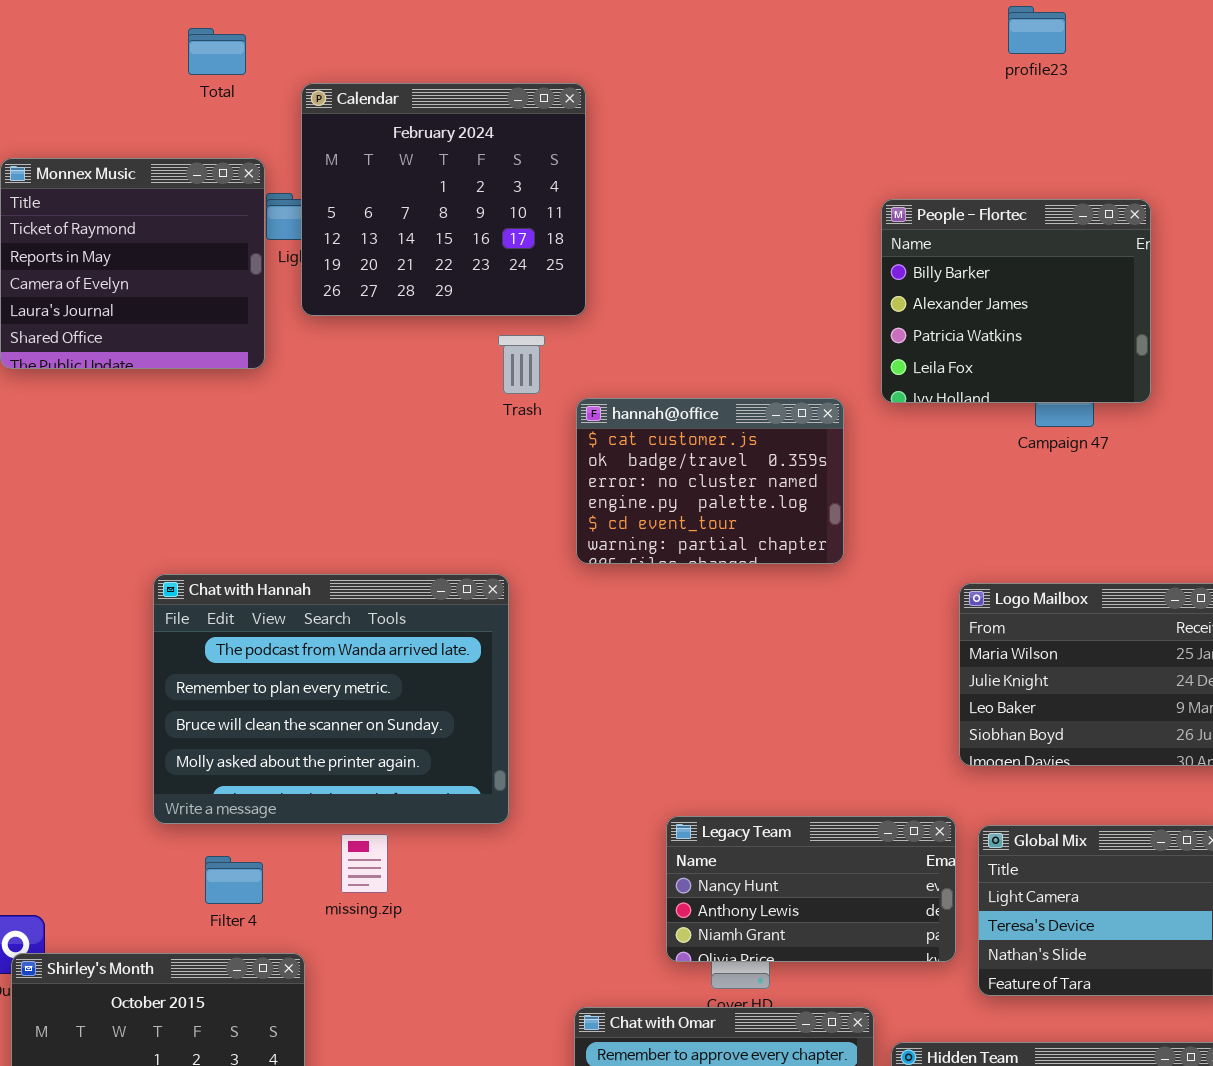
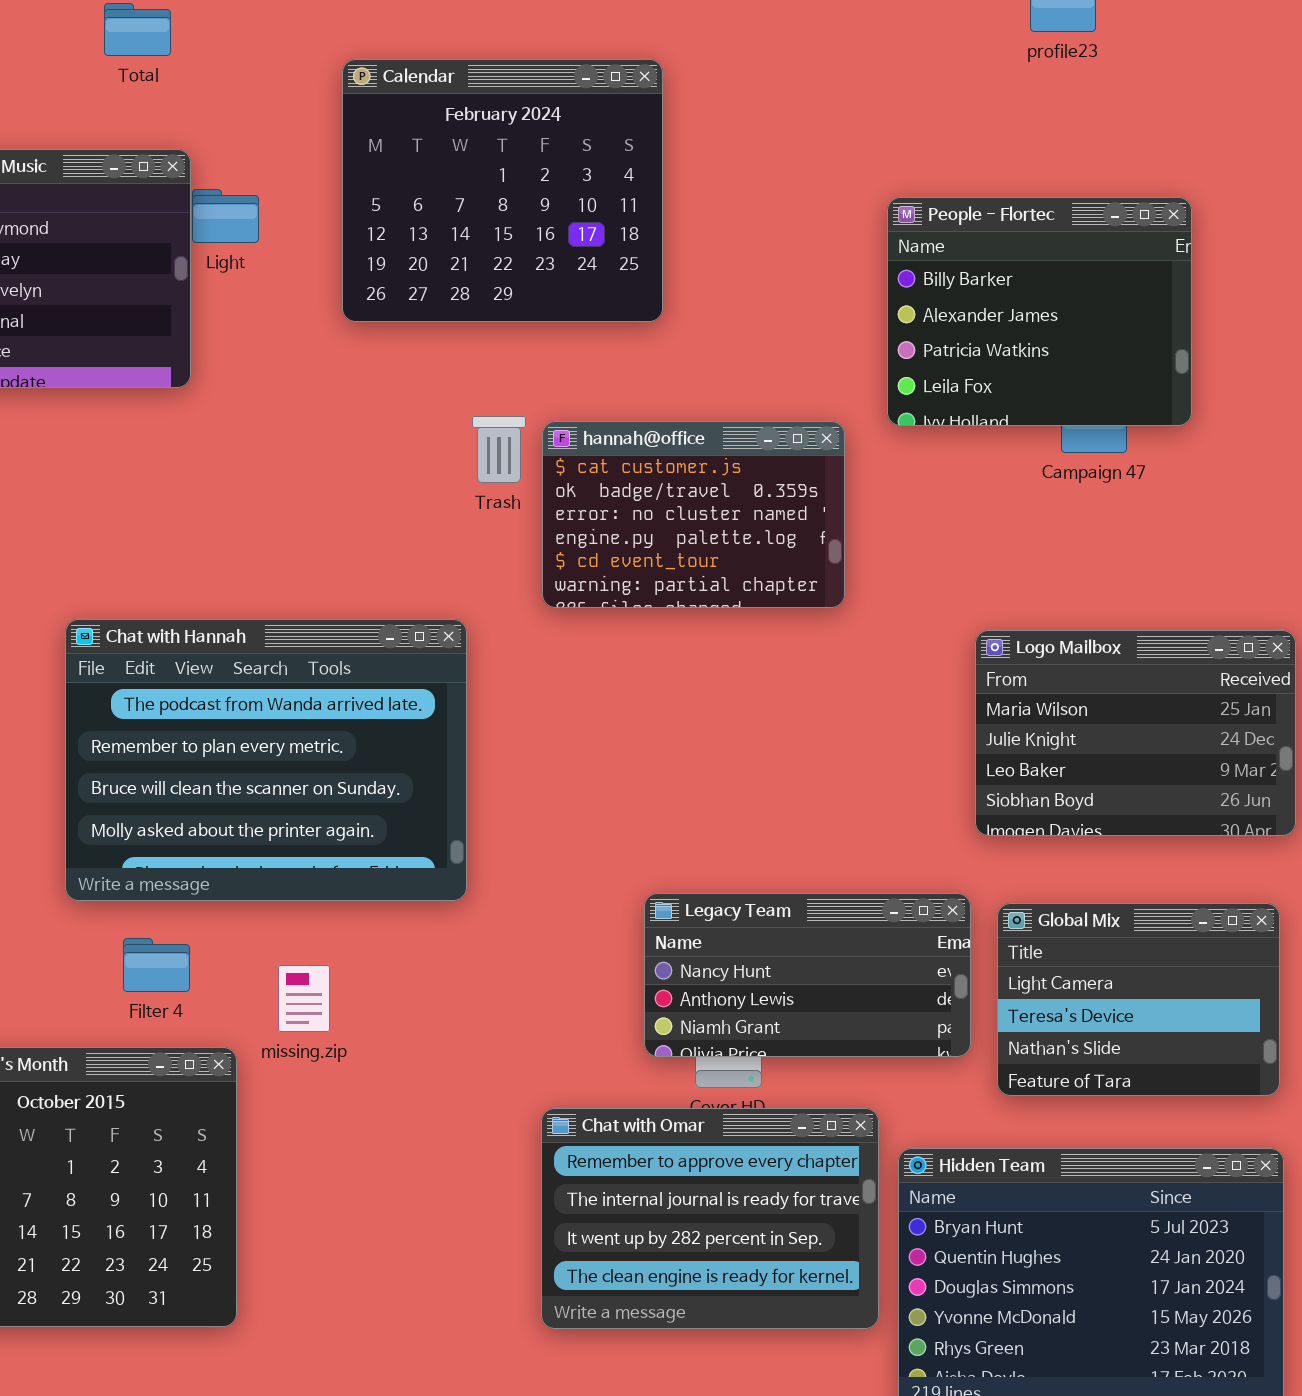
Calendar: [301,83,586,316] -> [342,59,663,322], moved
Trash: [498,335,545,394] -> [472,416,526,483], moved
missing.zip: [341,834,388,893] -> [278,965,330,1032], moved

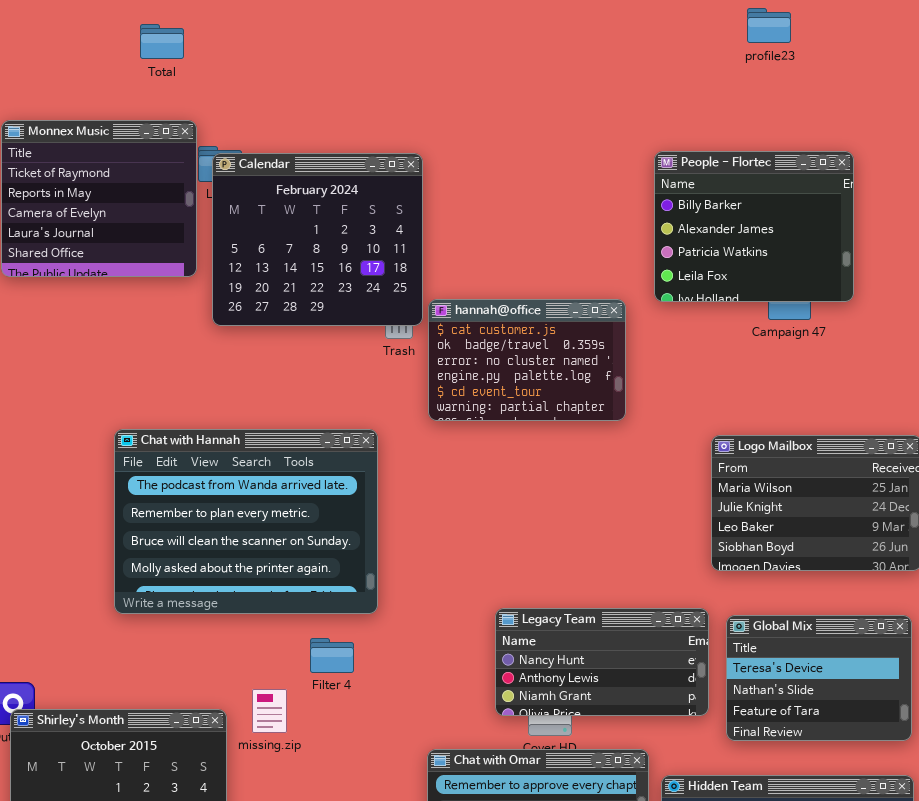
Calendar: [342,59,663,322] -> [212,153,423,326], moved
Global Mix: [997,903,1280,1096] -> [726,615,912,741], scrolled down 1 row
Filter 4: [123,938,190,992] -> [310,638,354,673], moved
missing.zip: [278,965,330,1032] -> [252,689,287,733], moved

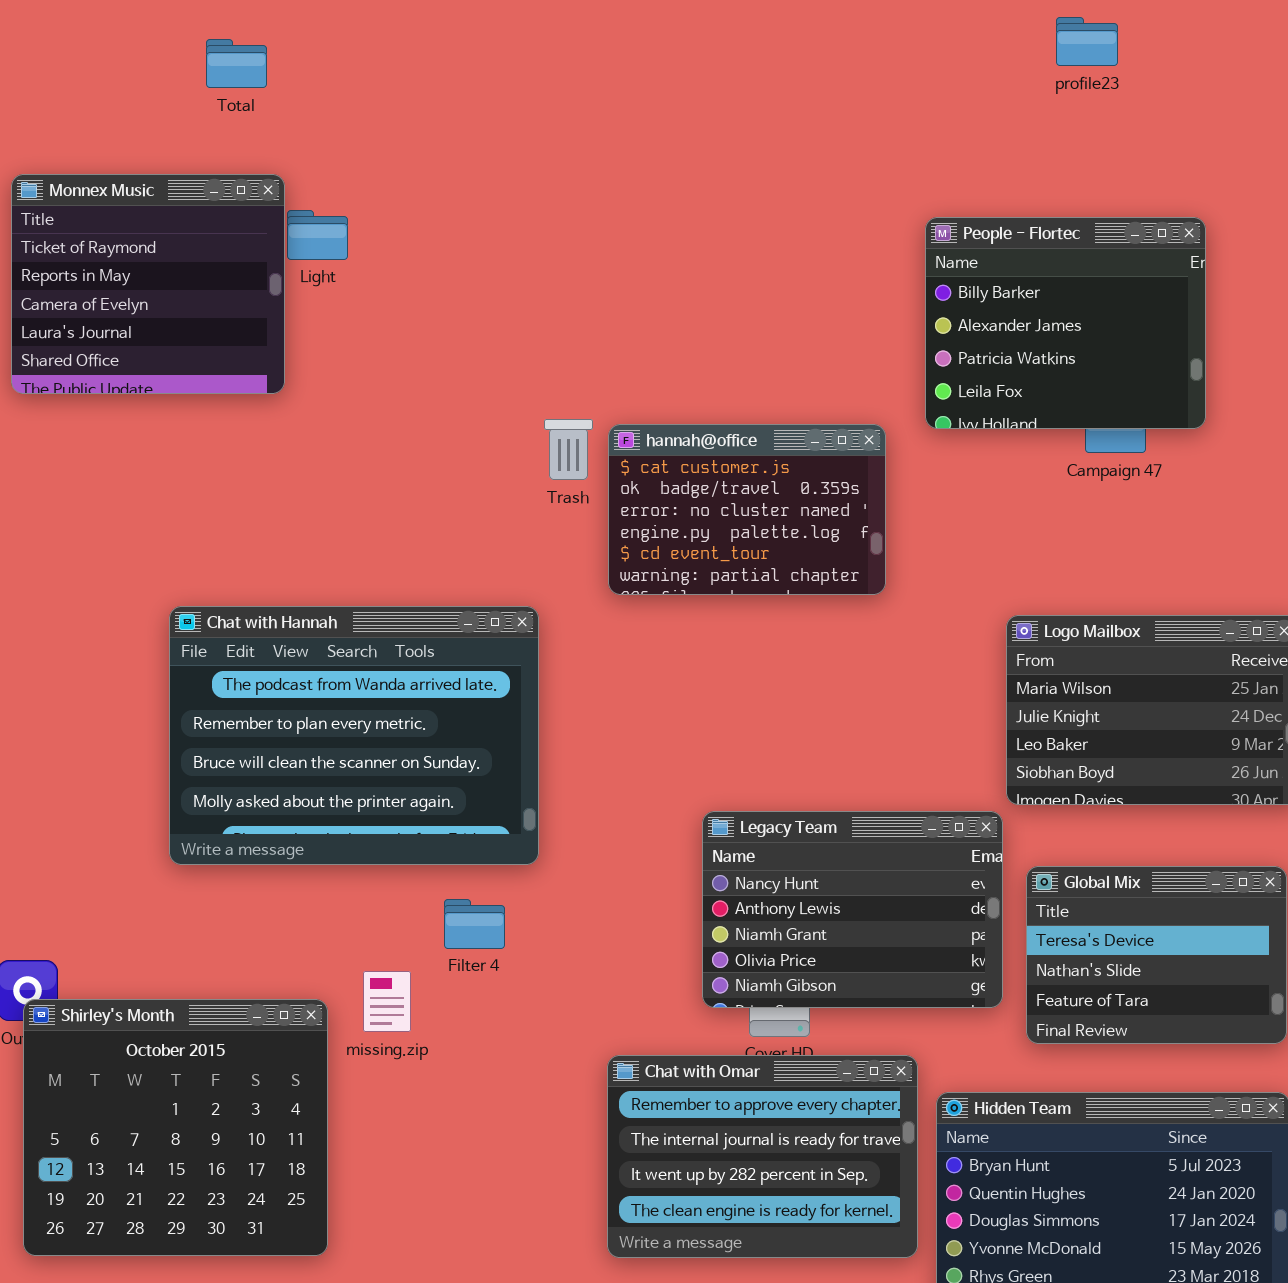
Calendar: [212,153,423,326] -> none, closed
Legacy Team: [495,608,709,716] -> [702,811,1003,1008], resized

